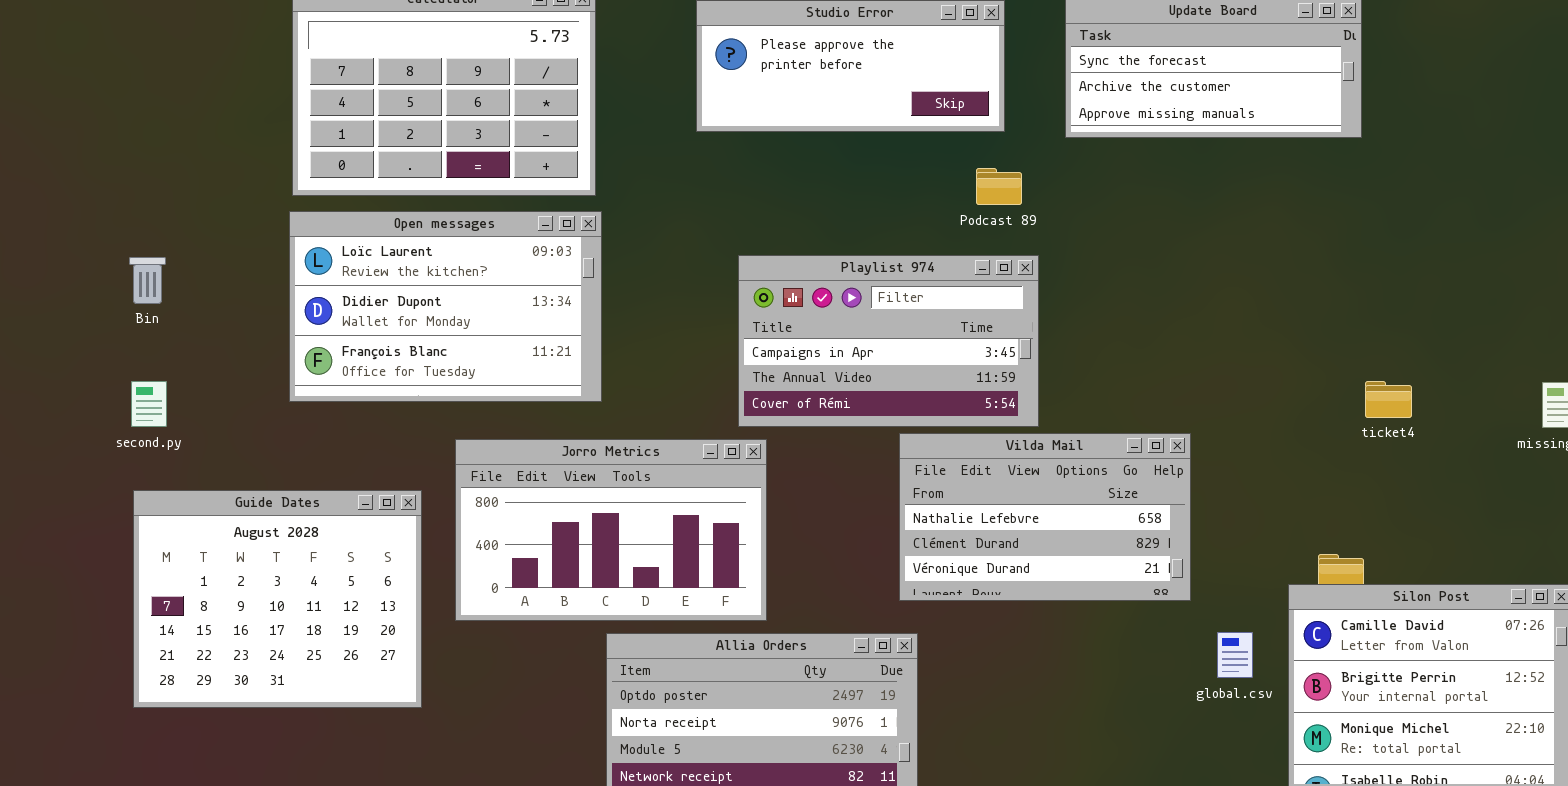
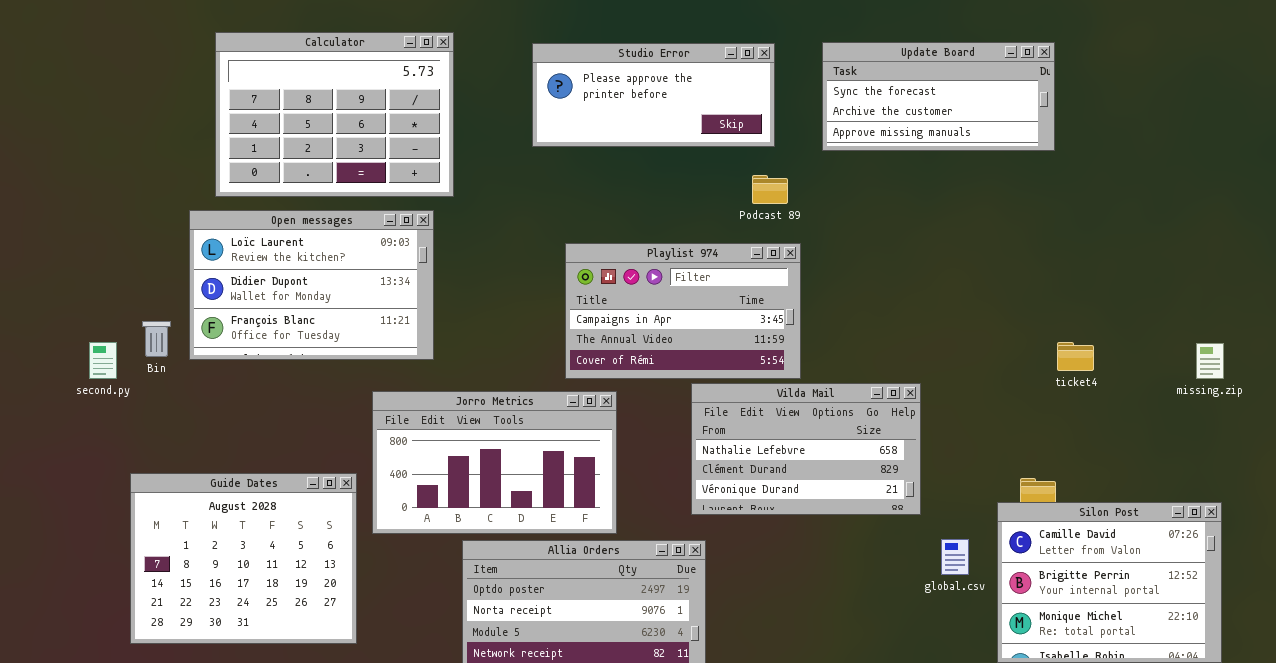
Open messages: [289,211,602,402] -> [189,210,434,360], moved
Bin: [129,257,166,304] -> [142,321,171,357], moved
Jorro Metrics: [455,439,767,621] -> [372,391,617,534], moved
Guide Dates: [133,490,422,708] -> [130,473,357,644], moved

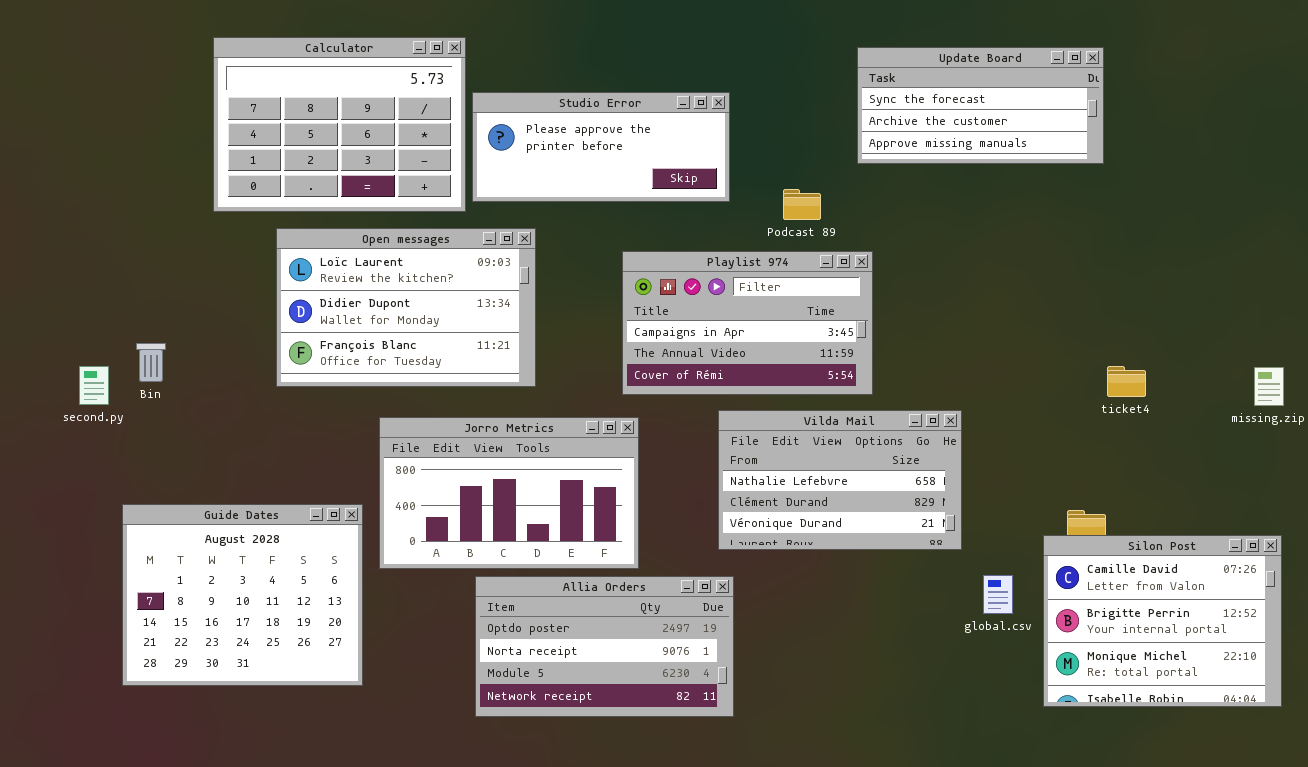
Studio Error: [532,43,775,147] -> [472,92,730,202], moved
Open messages: [189,210,434,360] -> [276,228,536,387], moved
Playlist 974: [565,243,801,379] -> [622,251,873,395], moved

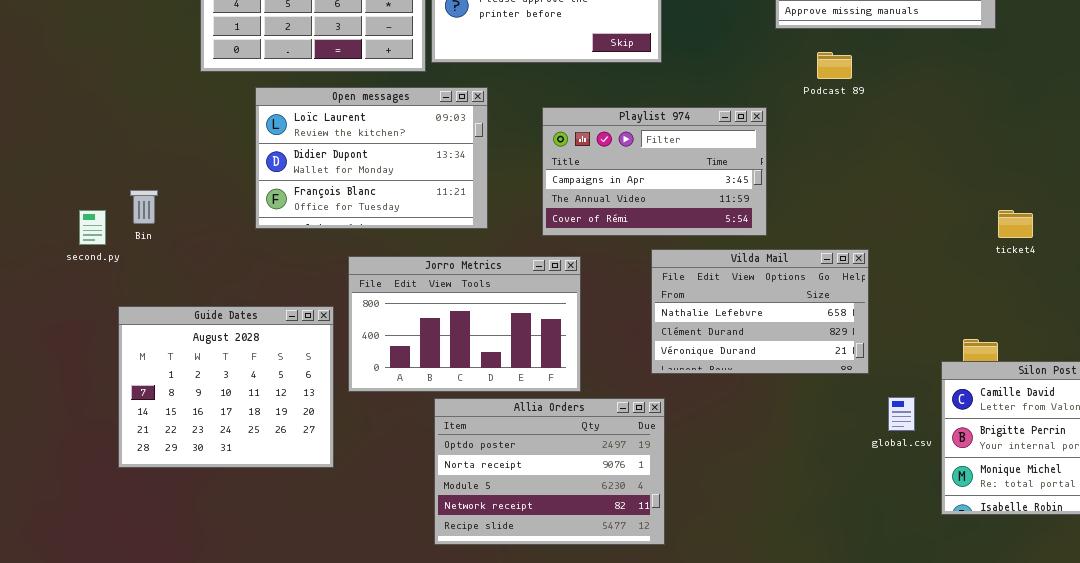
Podcast 89: [783,189,821,220] -> [817,52,852,79], moved
Playlist 974: [622,251,873,395] -> [542,107,767,236], moved
Guide Dates: [122,504,363,686] -> [118,306,334,468], moved
Allia Orders: [475,576,734,717] -> [434,398,665,545], resized

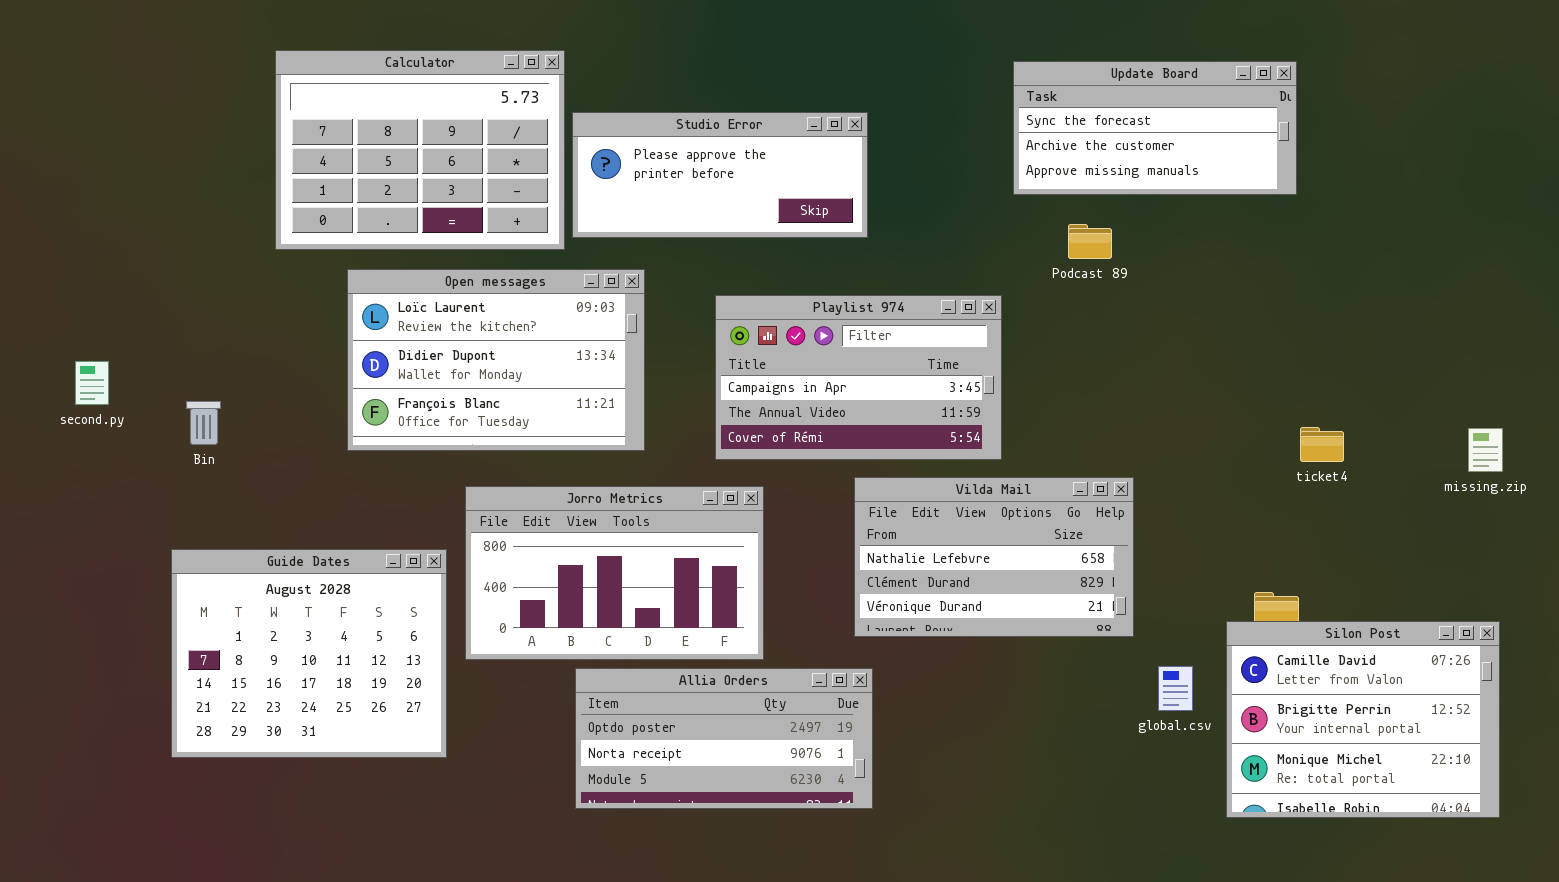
second.py: [79,210,106,245] -> [75,361,109,405], moved
Allia Orders: [434,398,665,545] -> [575,668,873,809], resized

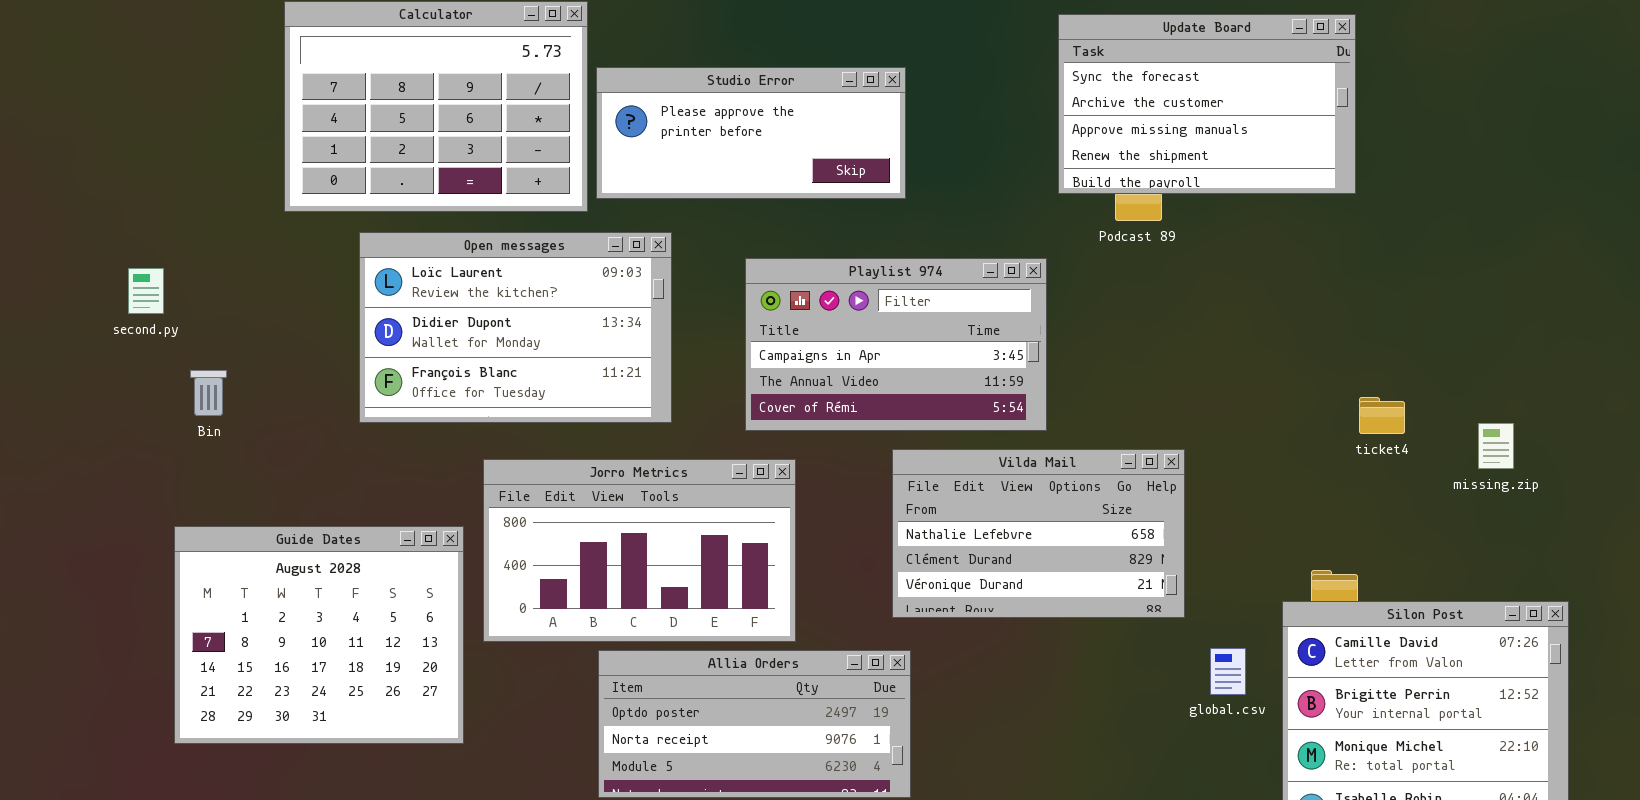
Update Board: [1013,61,1297,195] -> [1058,14,1356,194], resized
second.py: [75,361,109,405] -> [128,268,164,314], moved
missing.zip: [1468,428,1503,472] -> [1478,423,1514,469], moved

